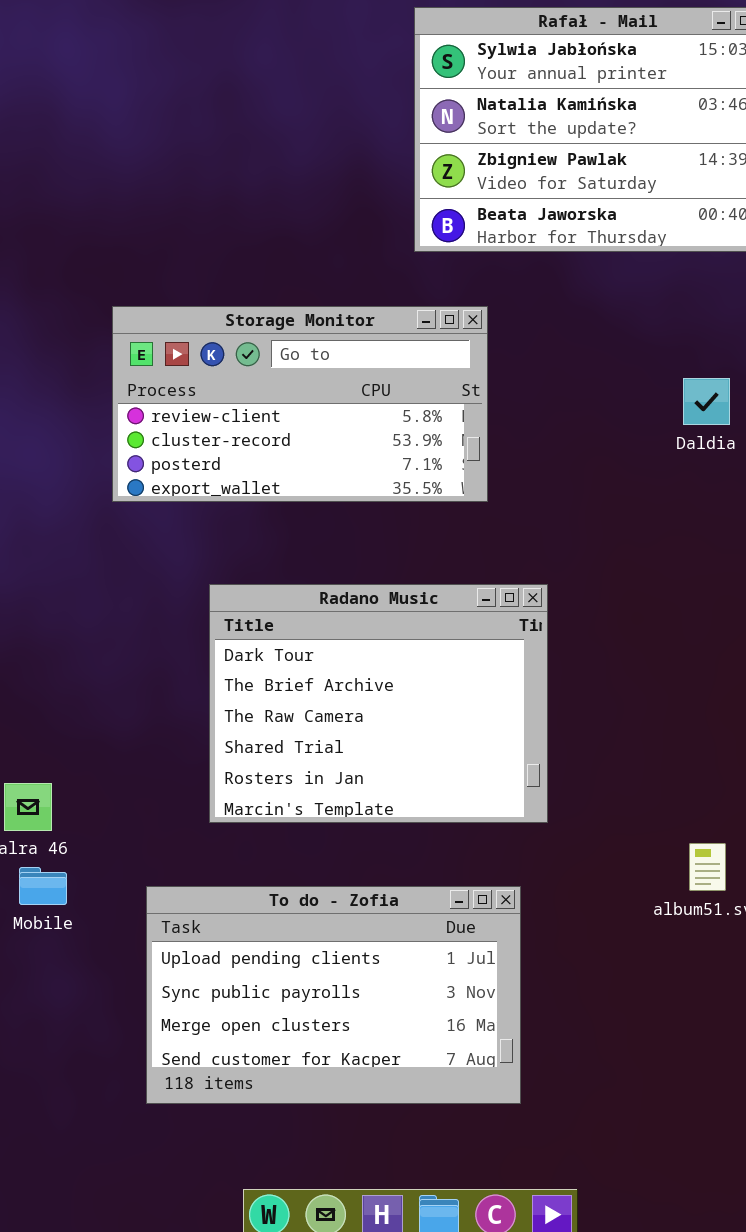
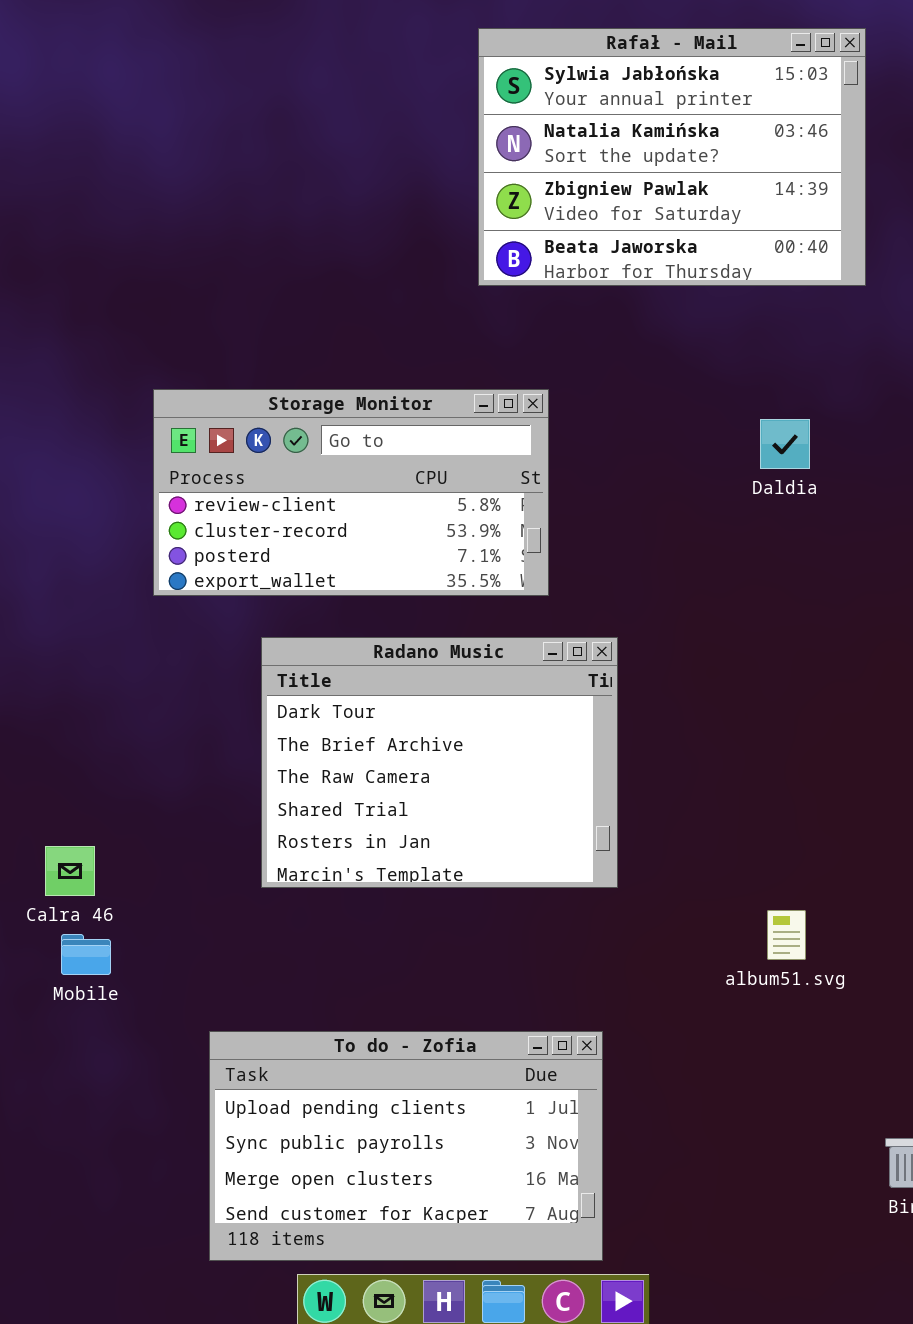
Storage Monitor: [112,306,488,502] -> [153,389,549,596], moved
To do - Zofia: [146,886,521,1104] -> [209,1031,603,1261], moved

